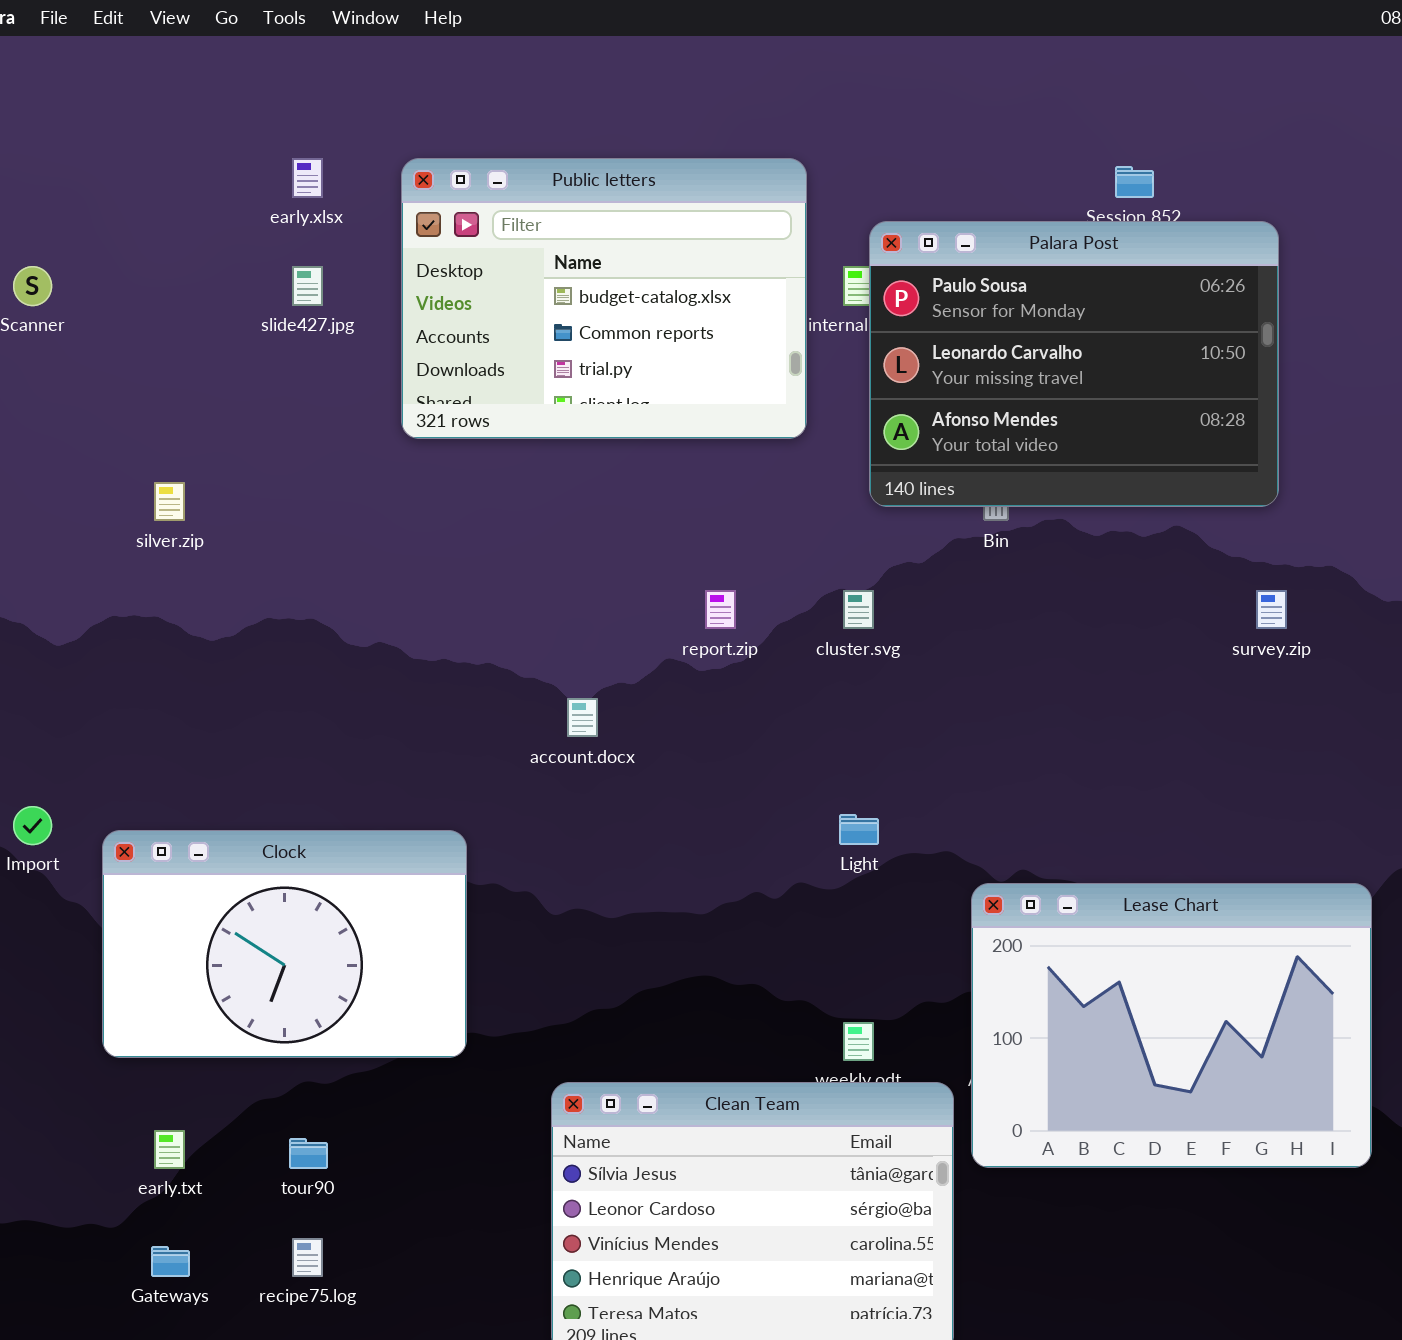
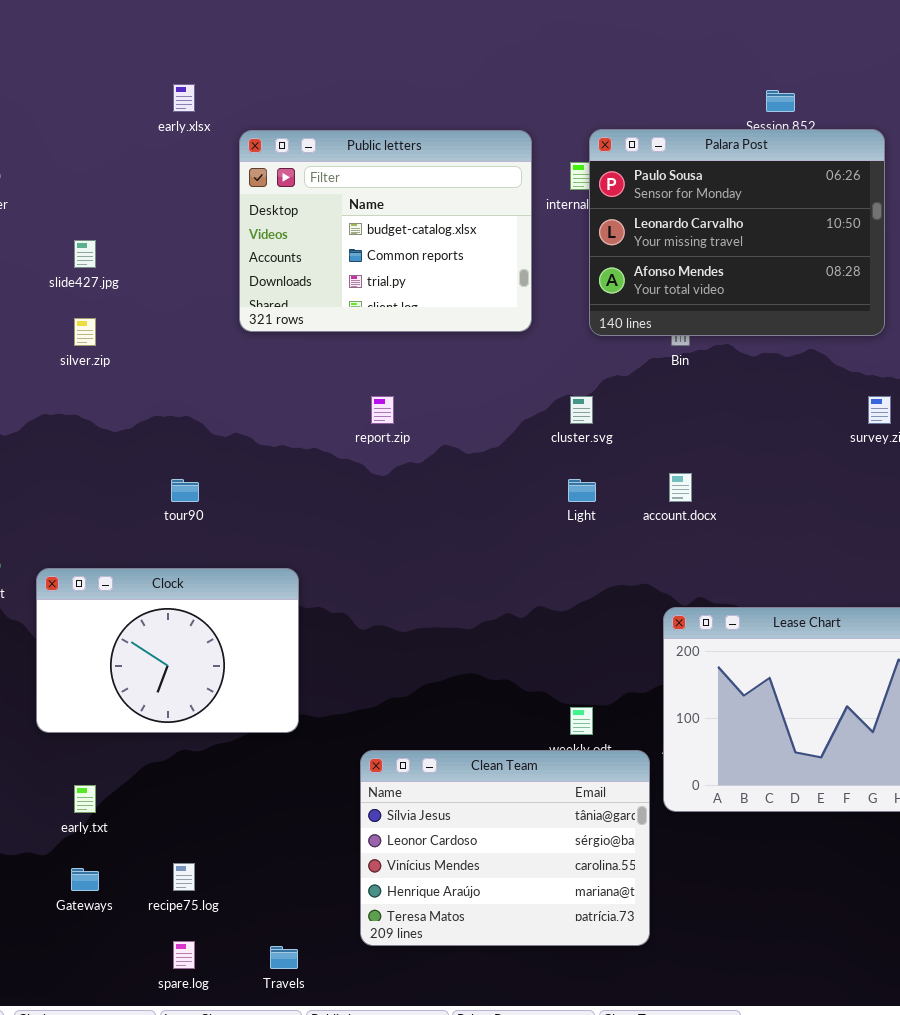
Public letters: [401,158,807,439] -> [239,130,532,332], moved
slide427.jpg: [292,266,323,306] -> [74,240,96,268], moved
report.zip: [705,590,736,629] -> [371,396,394,424], moved
account.docx: [567,698,598,737] -> [669,473,692,502], moved
Light: [839,814,879,845] -> [568,479,596,502], moved
tour90: [289,1138,328,1169] -> [171,479,199,502], moved

